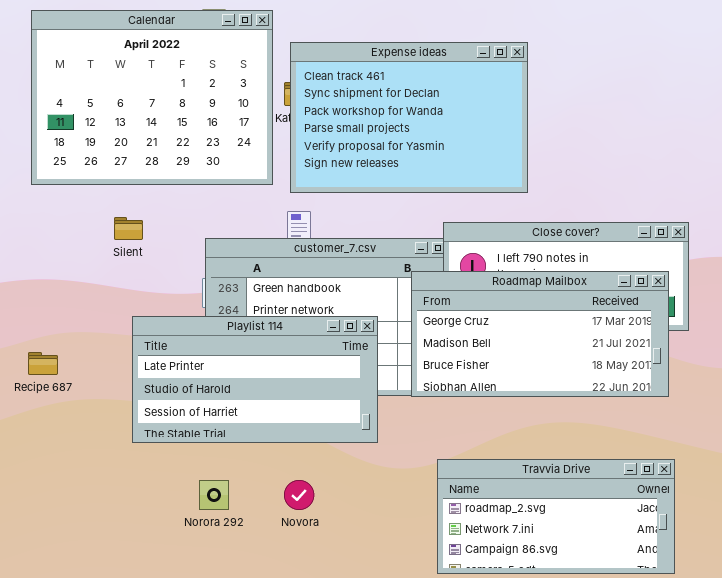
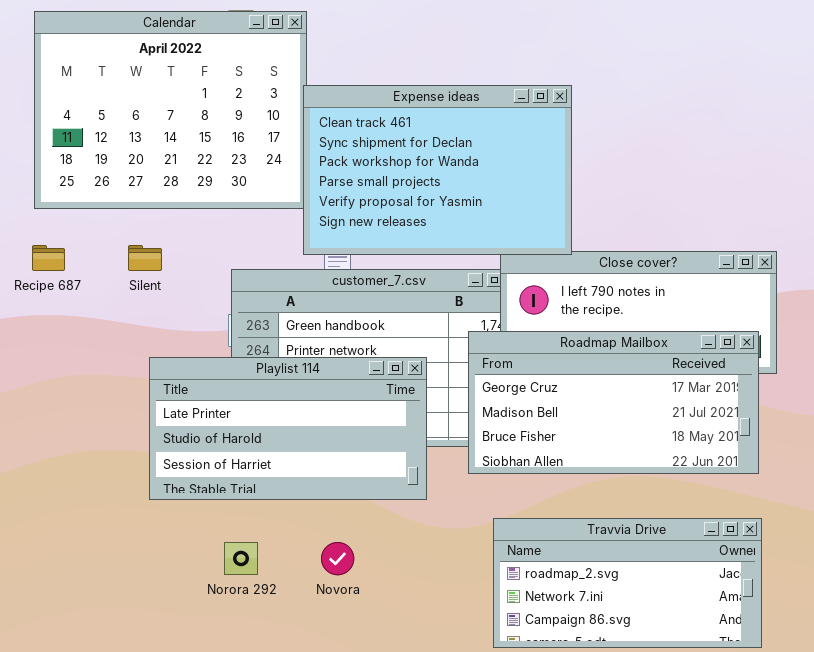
Expense ideas: [290,42,528,193] -> [303,85,572,255], moved
Roadmap Mailbox: [411,271,669,397] -> [468,331,759,474], moved
Recipe 687: [28,352,58,375] -> [32,245,65,271], moved

